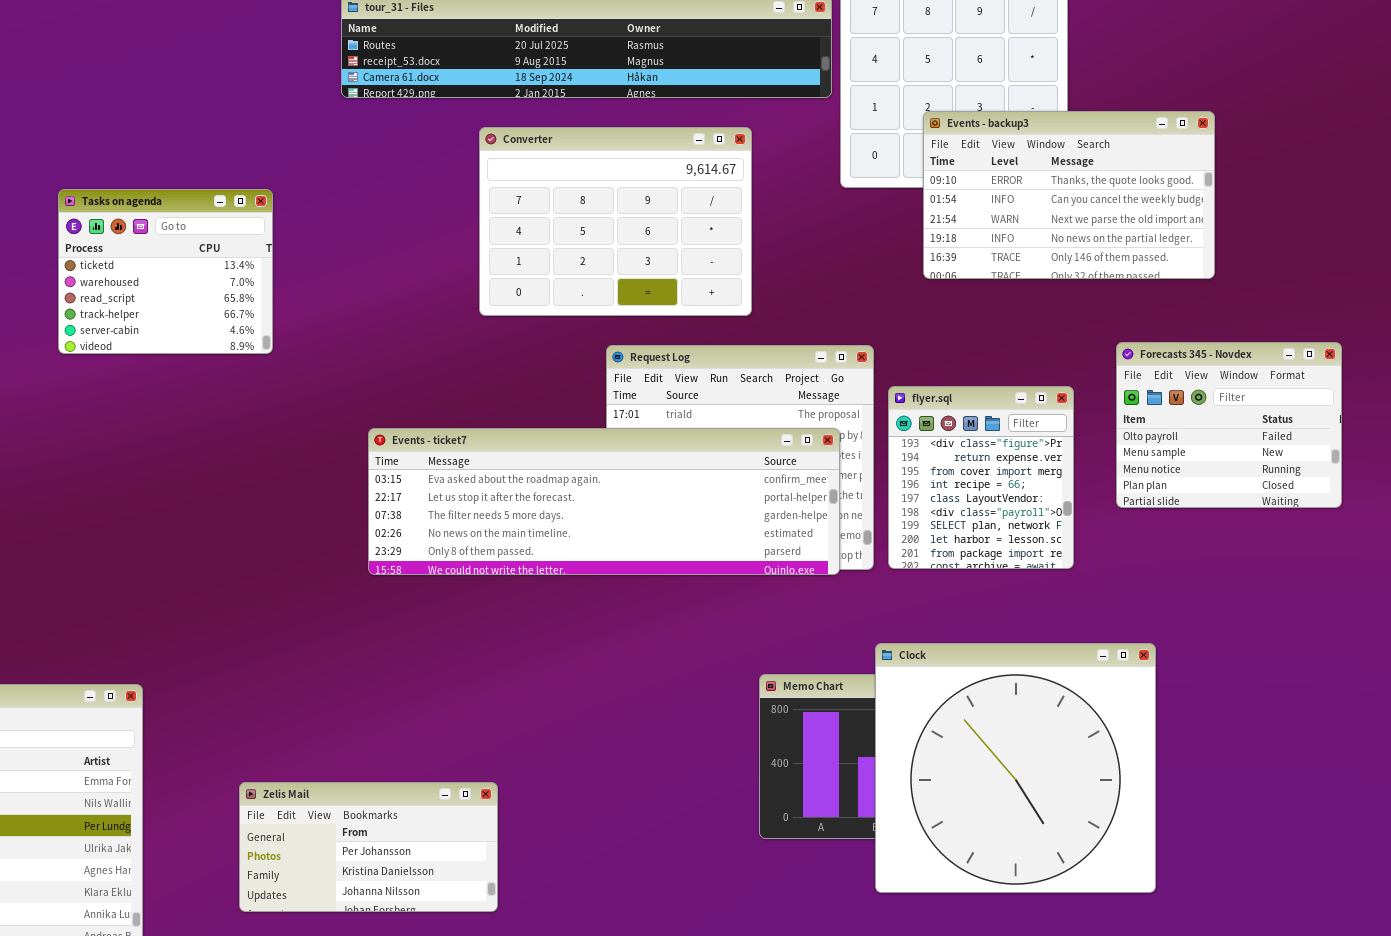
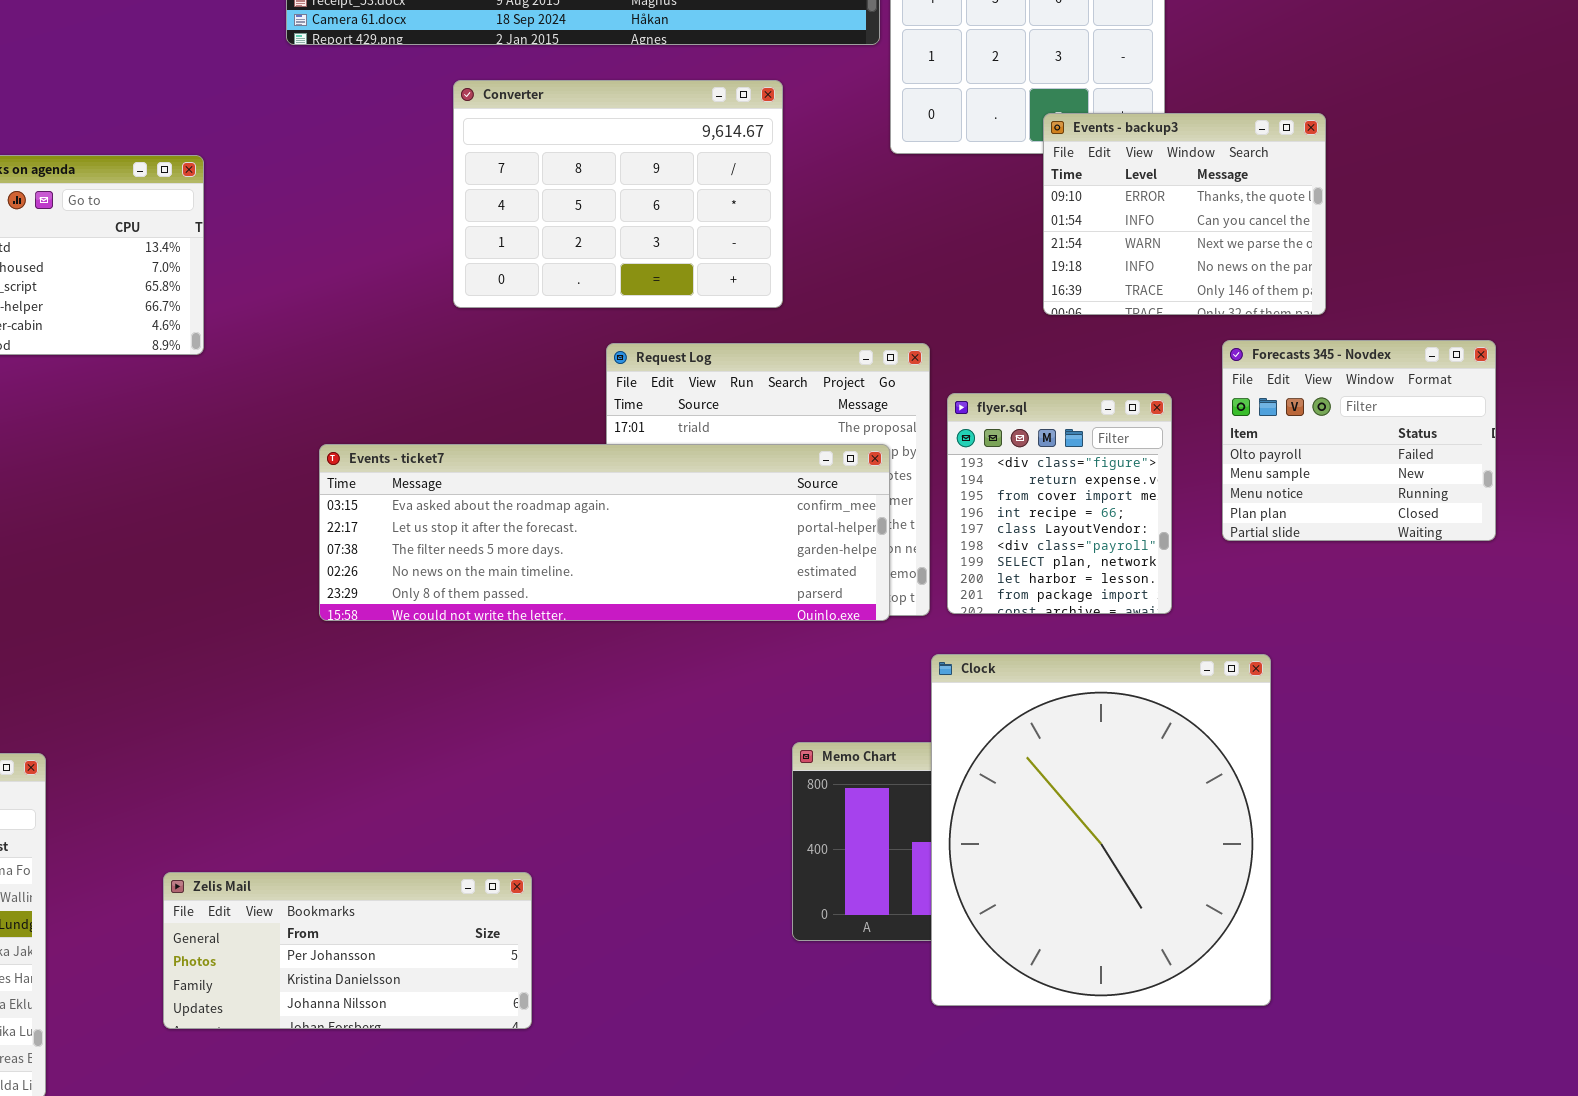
Events - backup3: [923,111,1215,279] -> [1043,113,1326,315], moved, resized
Clock: [875,643,1156,893] -> [931,654,1271,1006], resized
Zelis Mail: [239,782,498,912] -> [163,872,532,1029], resized

